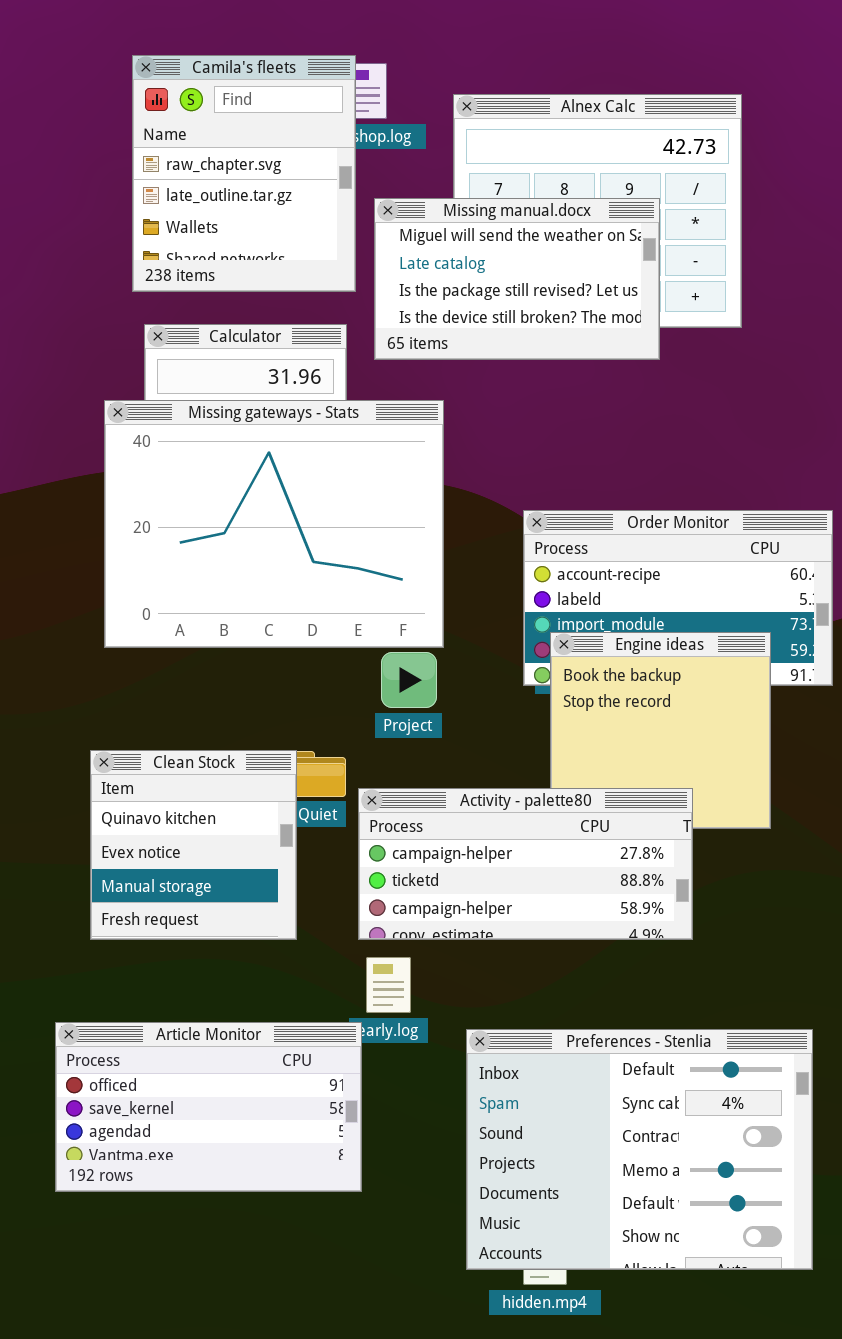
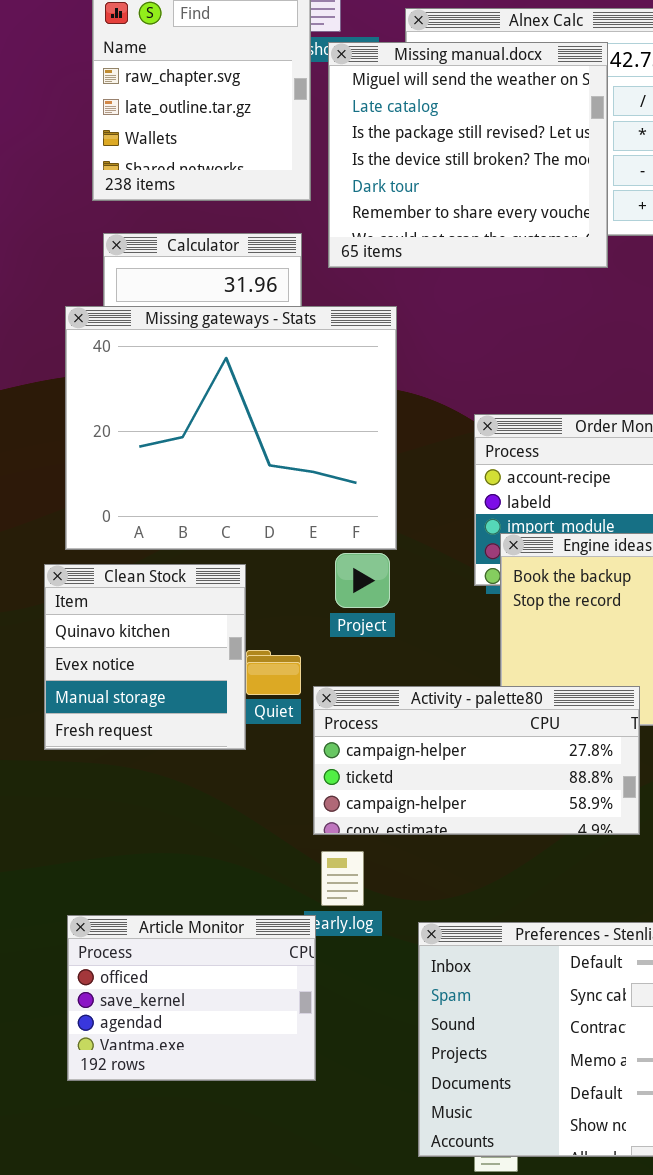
Missing manual.docx: [374,198,660,360] -> [328,42,608,268], resized
Clean Stock: [90,750,297,940] -> [44,564,246,750], moved
Article Monitor: [55,1022,362,1192] -> [67,915,316,1081], resized

